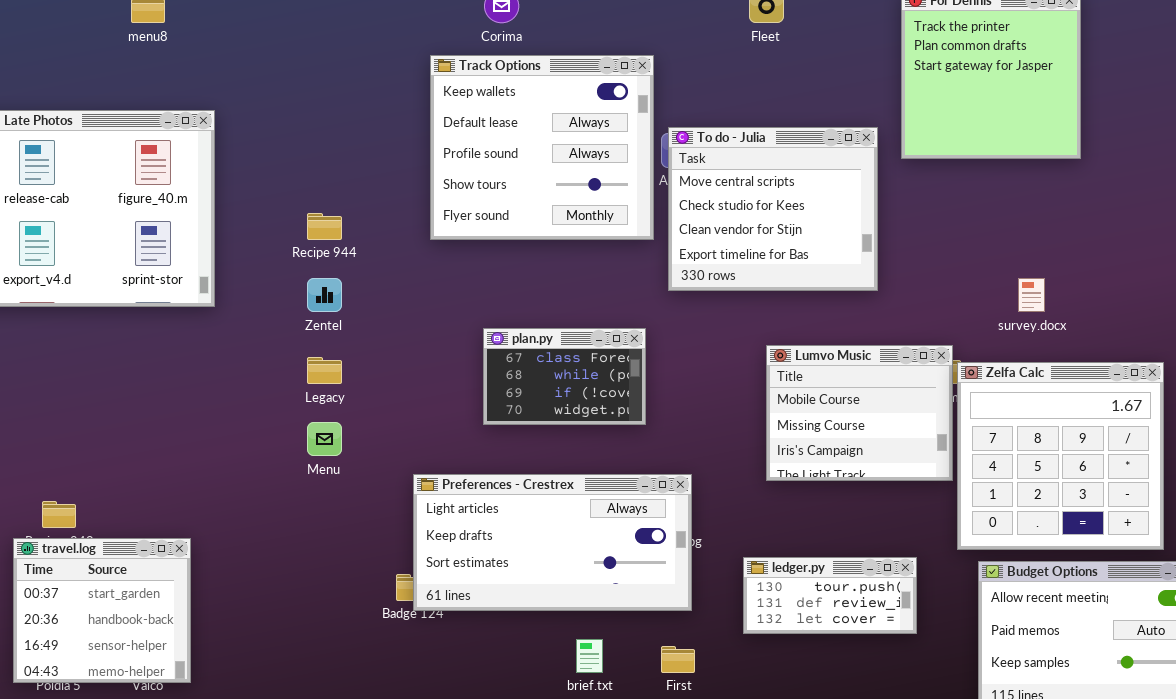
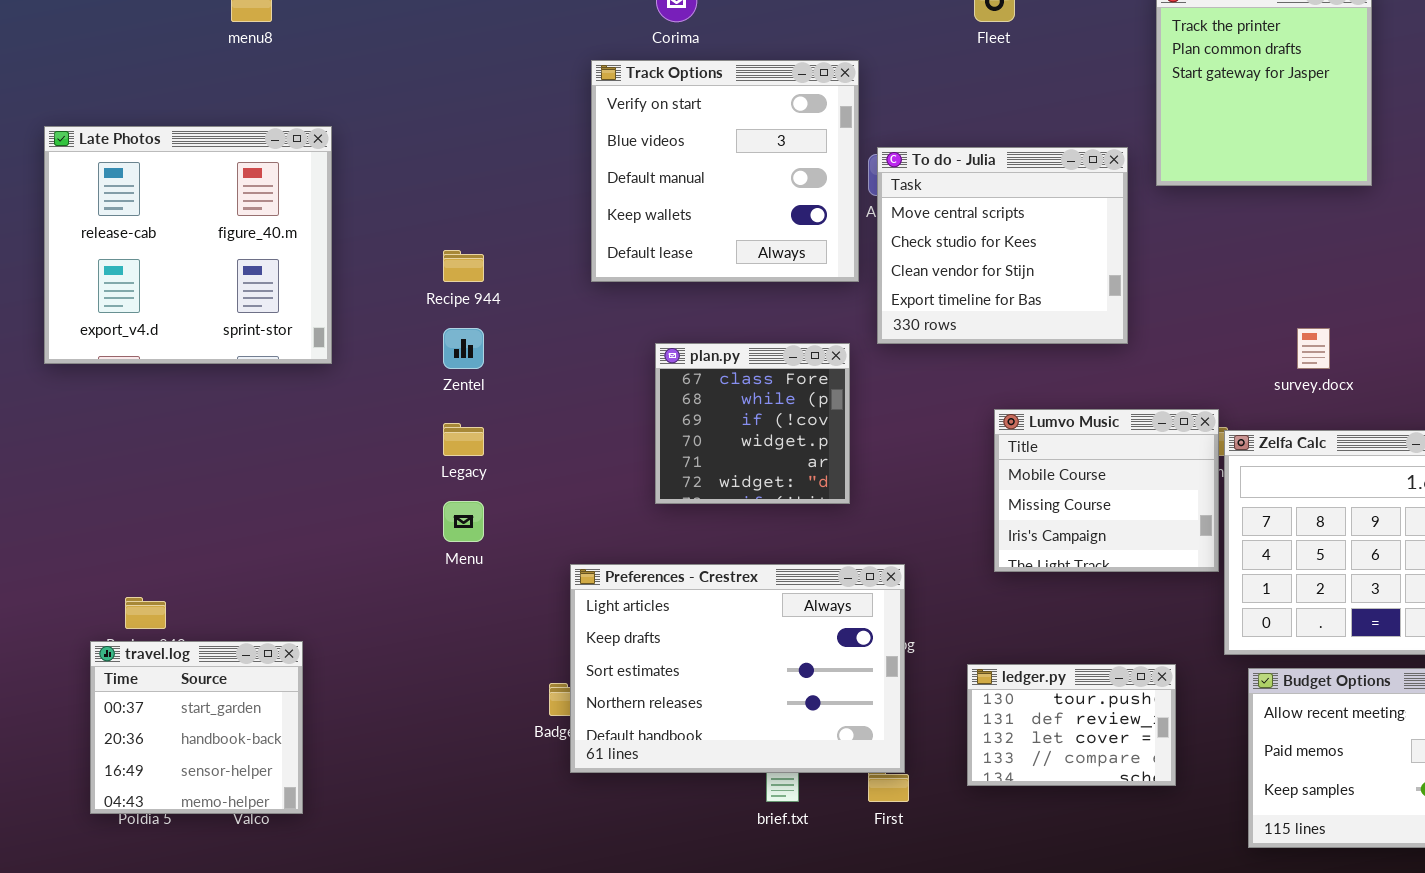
Track Options: [430,55,654,240] -> [591,60,859,282], scrolled up 3 rows
plan.py: [483,328,646,425] -> [655,343,850,504], resized
Preferences - Crestrex: [413,474,692,611] -> [570,564,905,773], resized
ledger.py: [743,557,917,634] -> [967,664,1176,786], resized

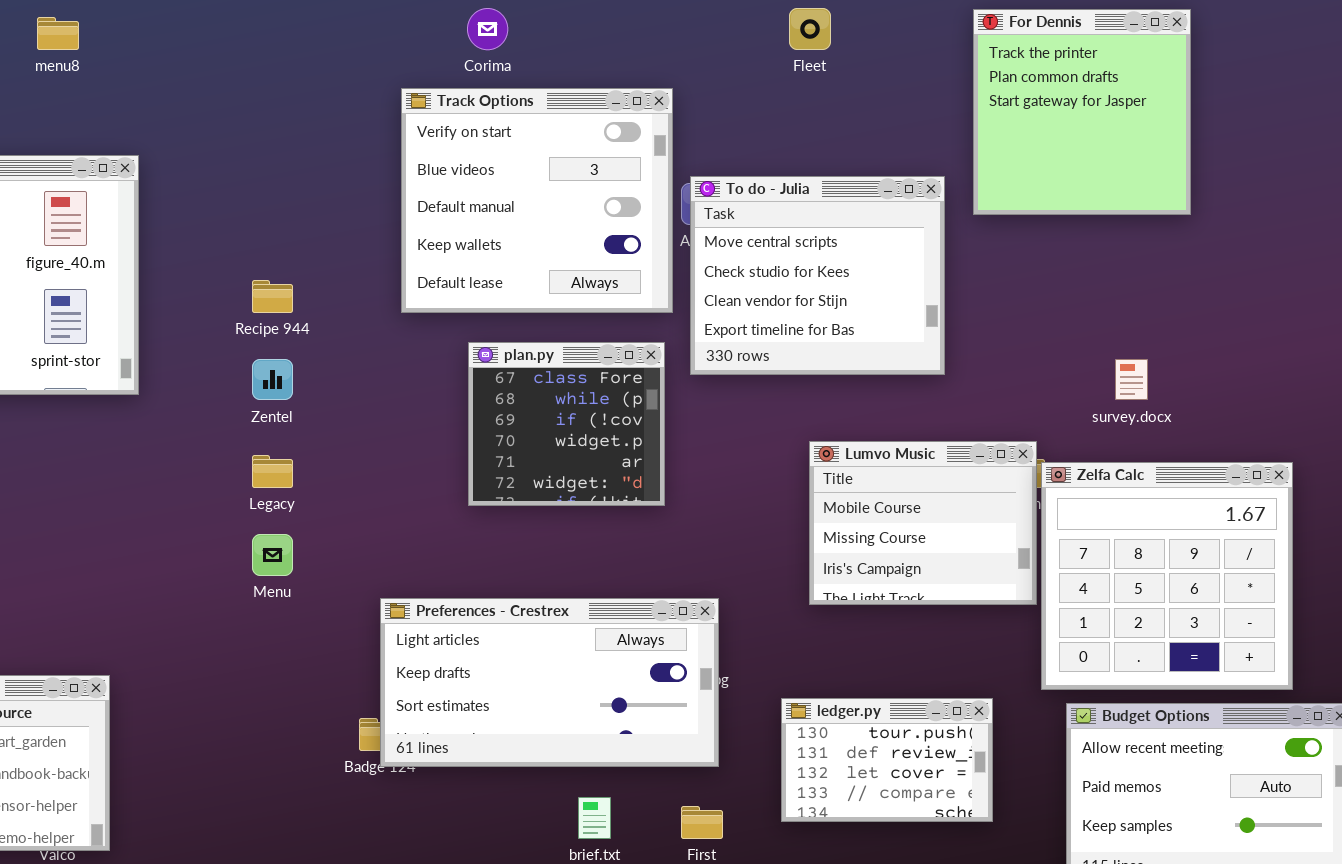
plan.py: [655,343,850,504] -> [468,342,665,506], moved
Preferences - Crestrex: [570,564,905,773] -> [380,598,719,767], resized

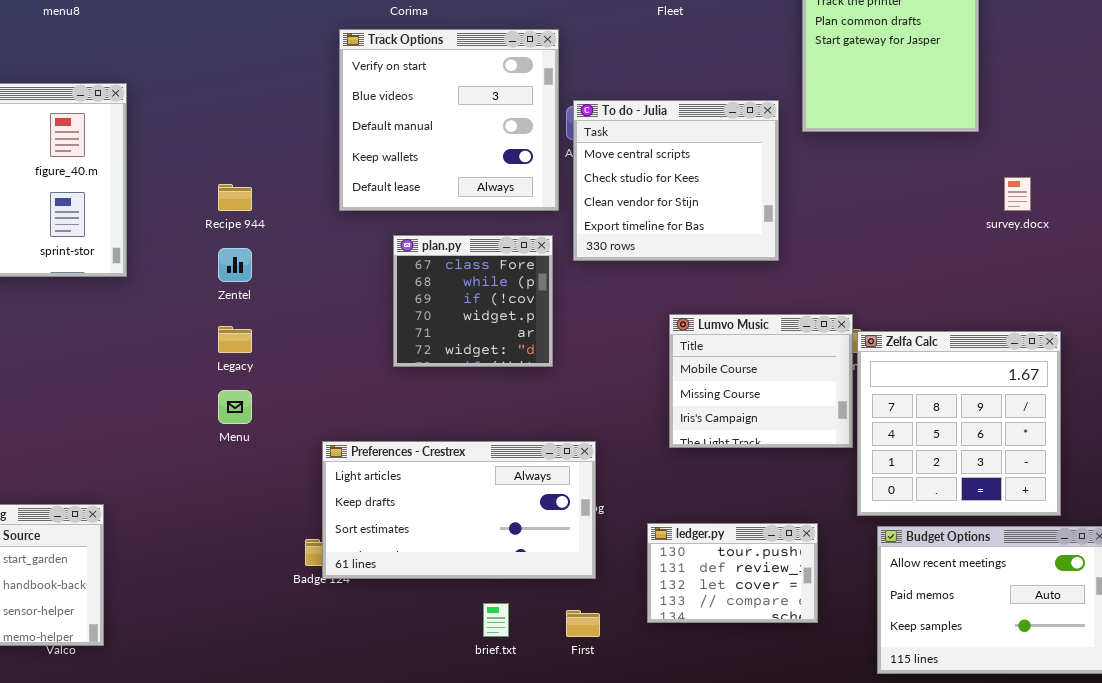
survey.docx: [1115,359,1148,400] -> [1004,177,1031,211], moved

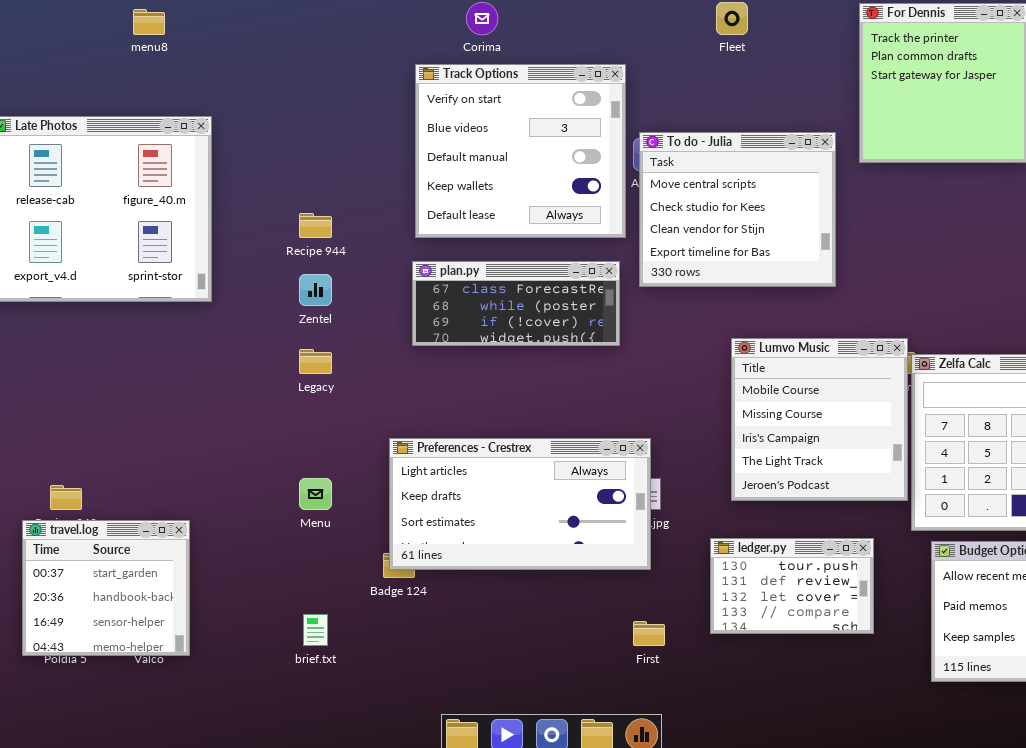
plan.py: [393,235,553,367] -> [412,261,620,346], resized
Lumvo Music: [669,314,853,448] -> [731,338,908,501], resized
Menu: [218,390,252,424] -> [299,478,332,510], moved
Preferences - Crestrex: [322,441,596,579] -> [389,438,651,570], moved
brief.txt: [483,603,509,637] -> [303,614,328,646], moved

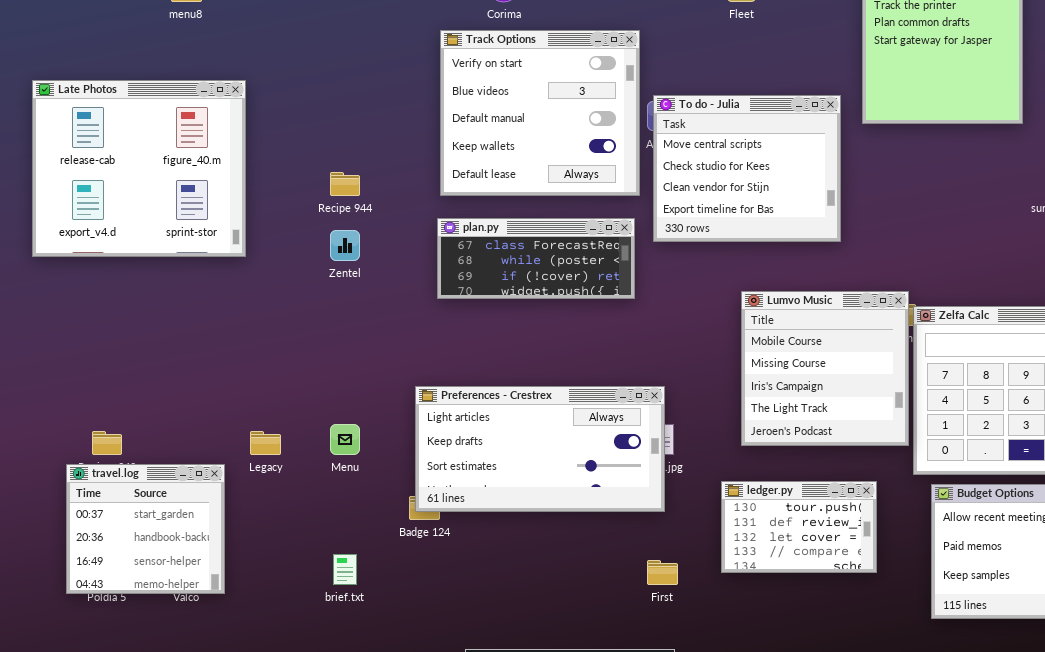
Legacy: [299,349,332,374] -> [250,431,281,455], moved

